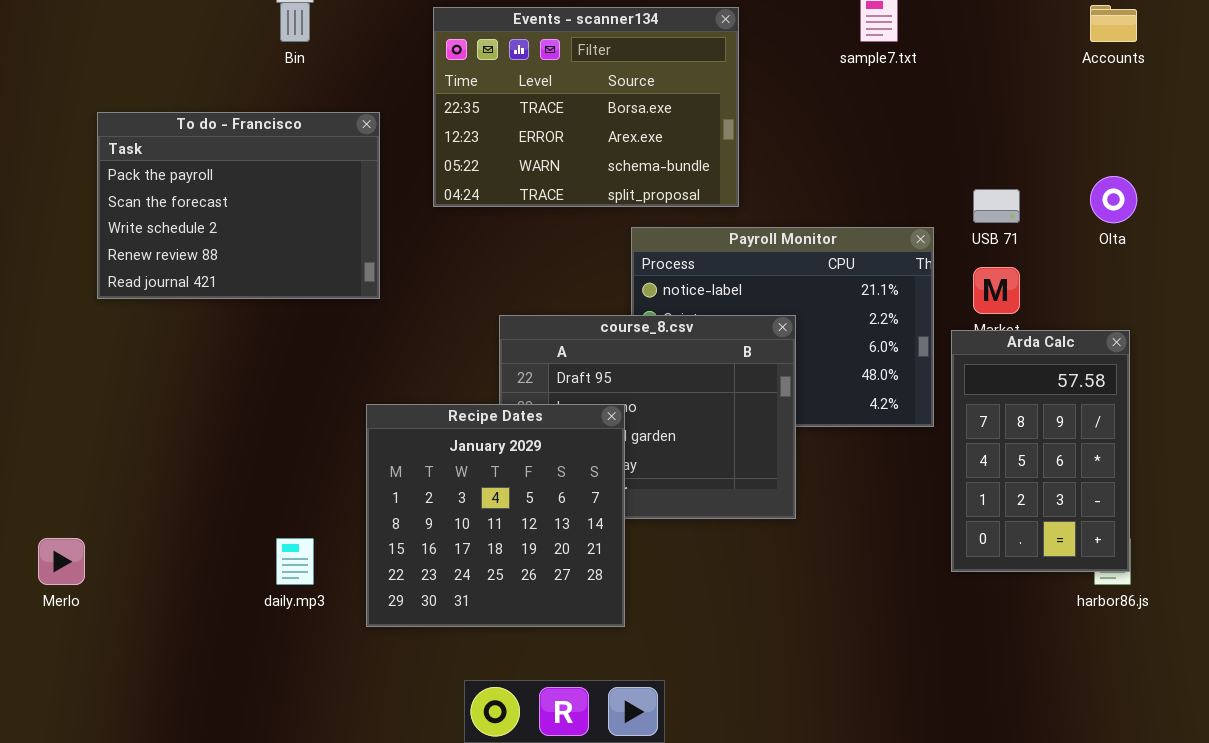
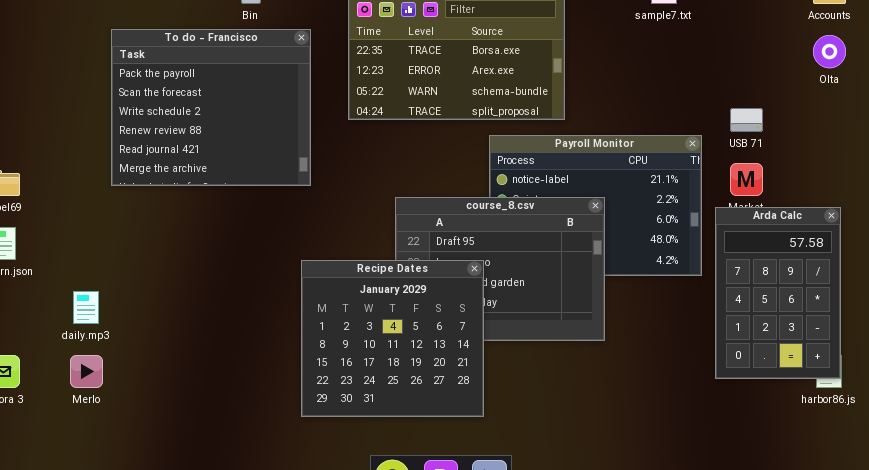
To do - Francisco: [97,112,380,299] -> [111,29,311,186], resized
Olta: [1090,176,1137,223] -> [813,35,846,68], moved
daily.mp3: [276,538,314,585] -> [73,291,99,324], moved

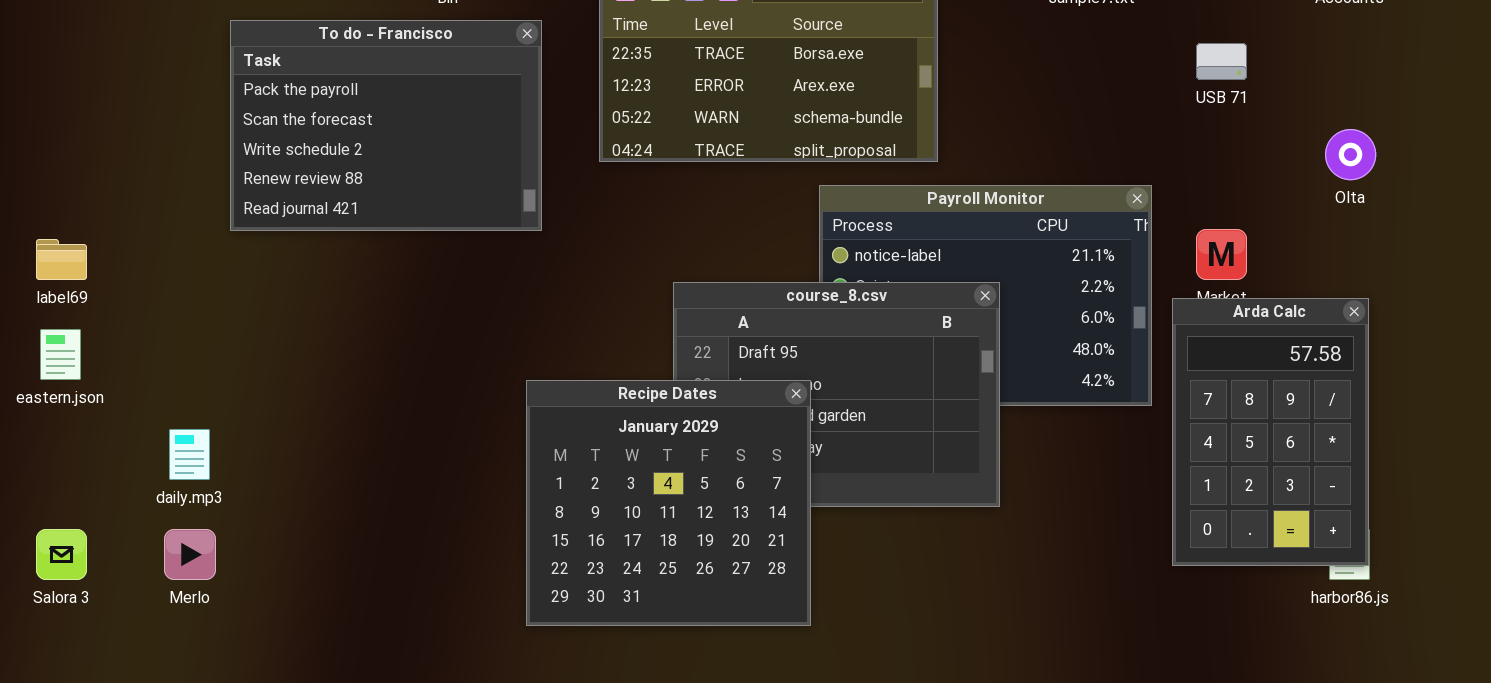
To do - Francisco: [111,29,311,186] -> [230,20,542,231], resized
Olta: [813,35,846,68] -> [1325,129,1376,180], moved
USB 71: [730,108,763,132] -> [1196,43,1247,80], moved

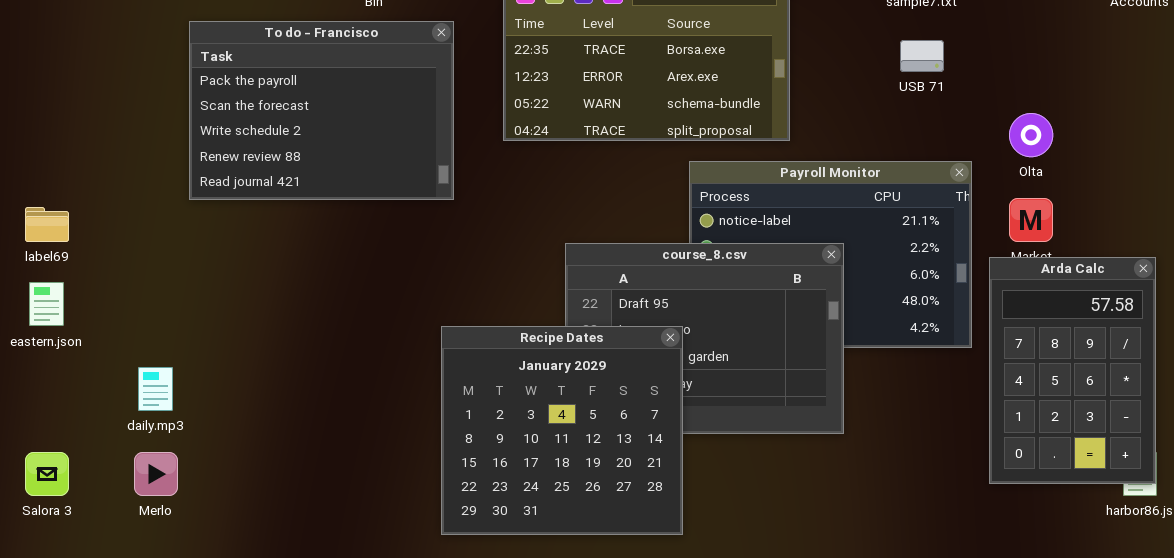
USB 71: [1196,43,1247,80] -> [900,40,944,72], moved
Olta: [1325,129,1376,180] -> [1009,113,1053,157], moved

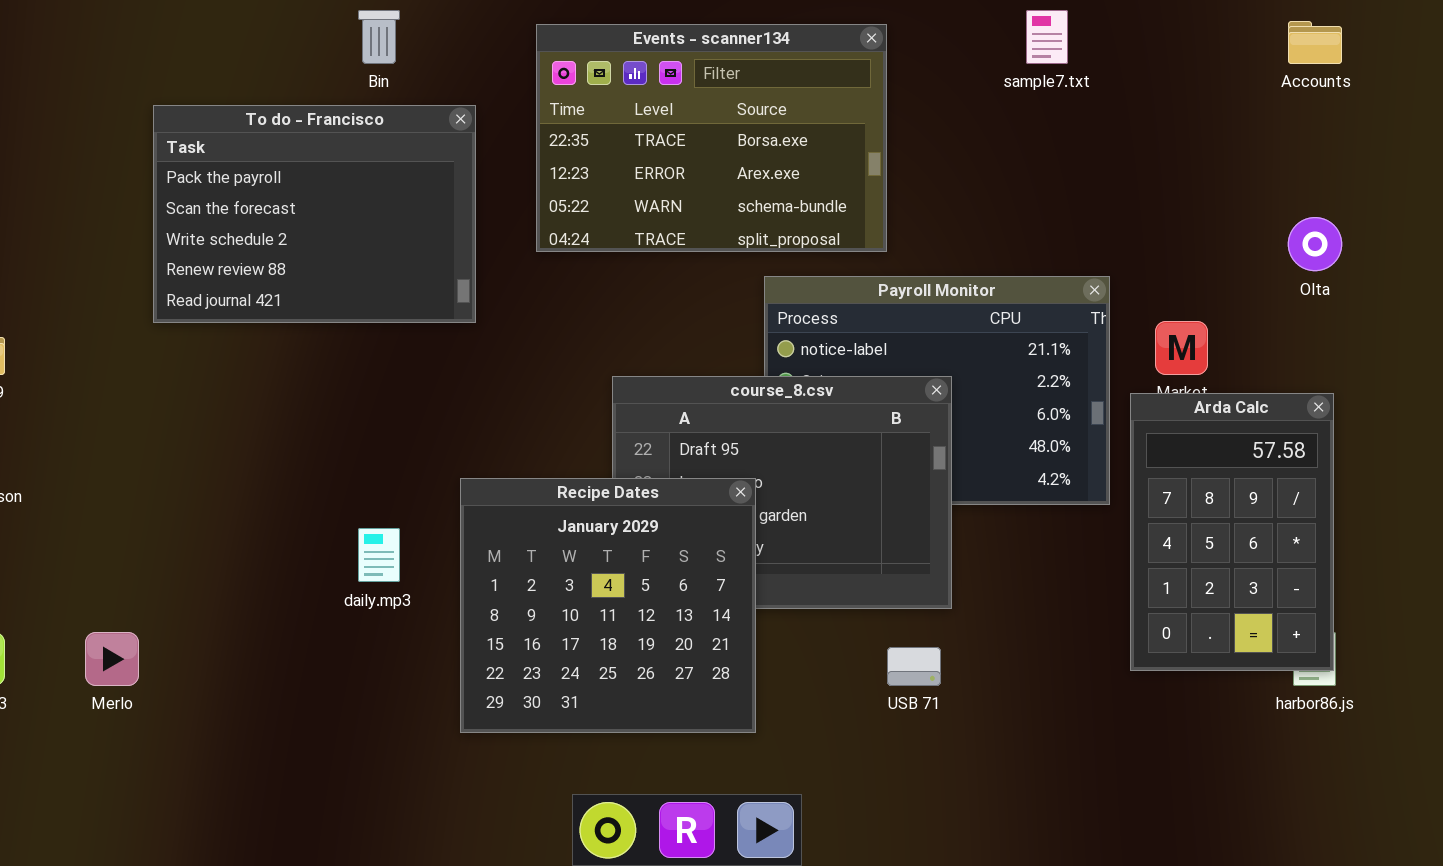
USB 71: [900,40,944,72] -> [887,647,941,686], moved
Olta: [1009,113,1053,157] -> [1288,217,1342,271], moved
daily.mp3: [138,367,173,411] -> [358,528,400,582], moved

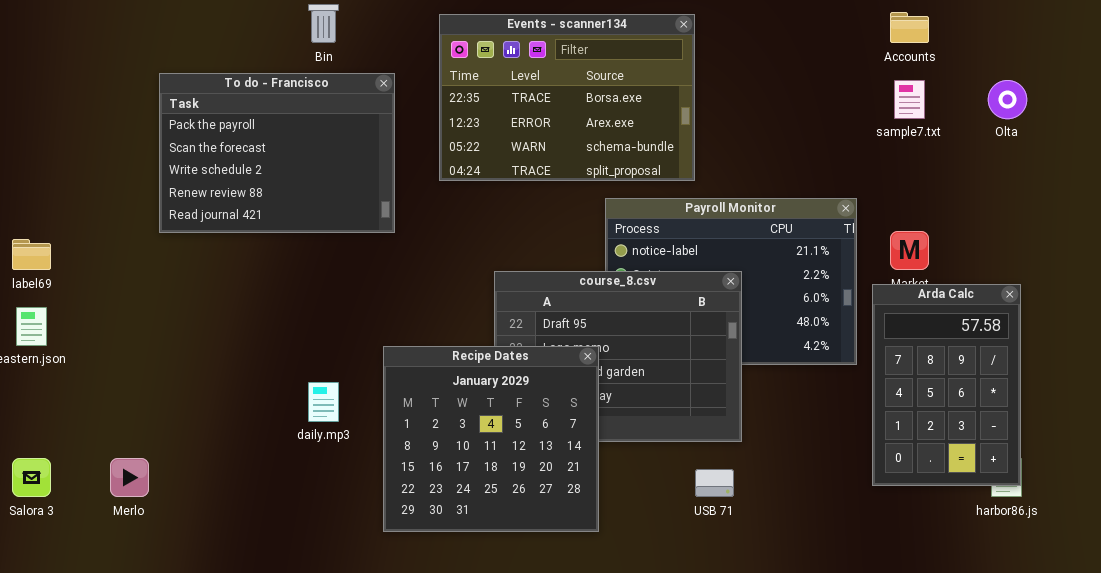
sample7.txt: [1026,10,1068,64] -> [894,80,925,119], moved
Accounts: [1288,21,1342,64] -> [890,12,929,43], moved
Olta: [1288,217,1342,271] -> [988,80,1027,119], moved

